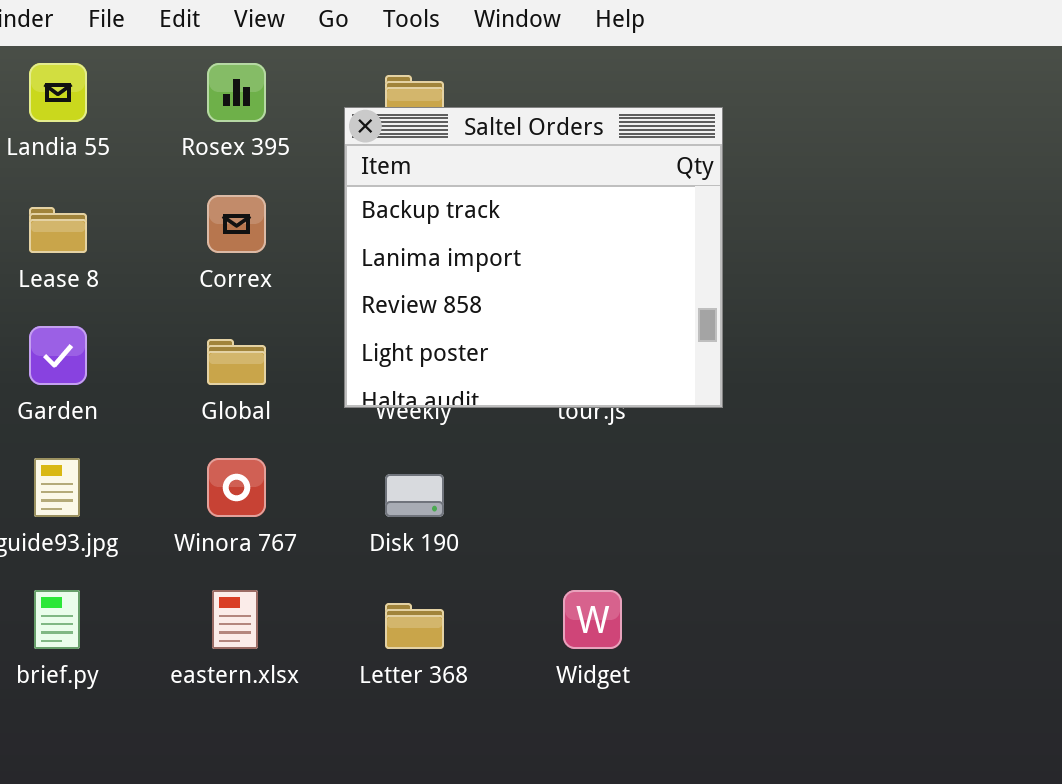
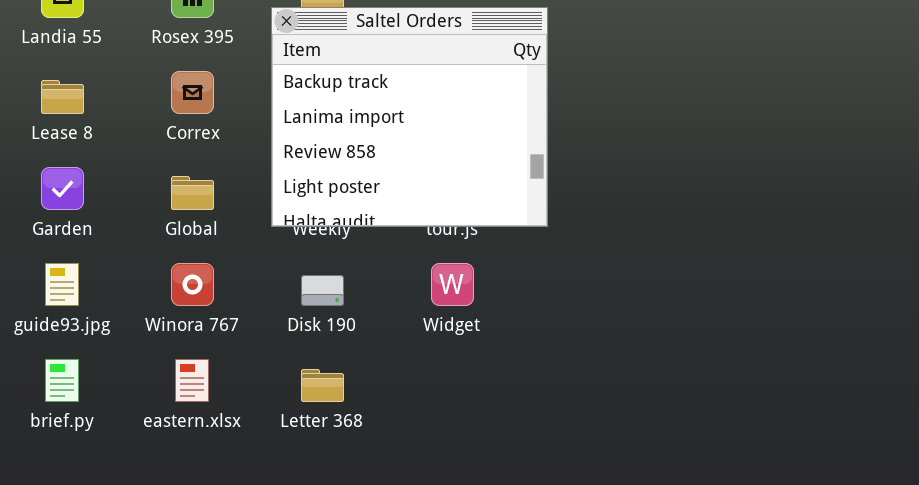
Widget: [563,590,622,649] -> [431,263,474,306], moved

